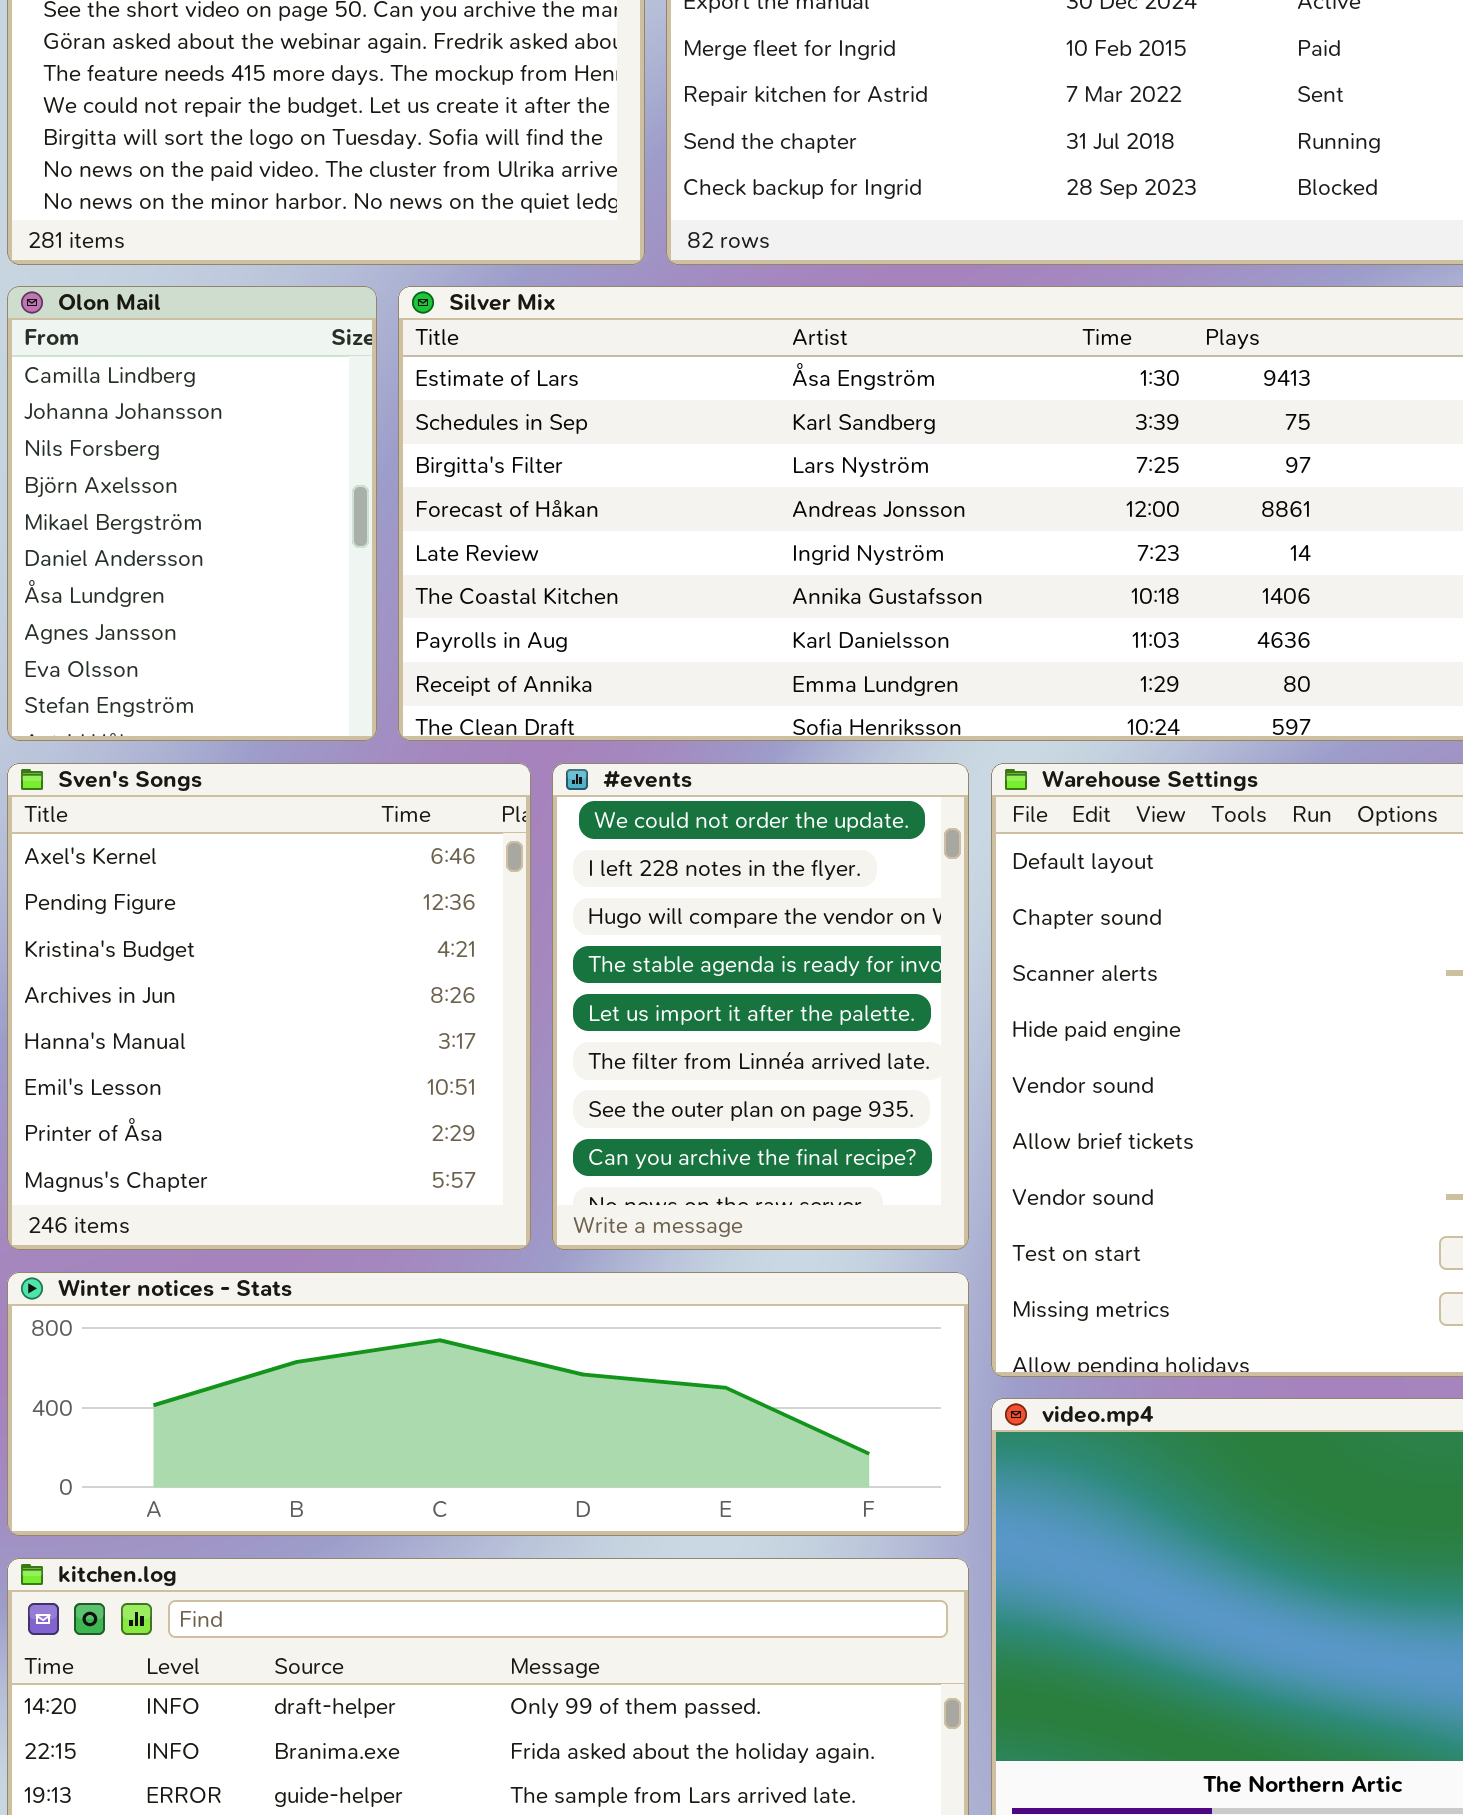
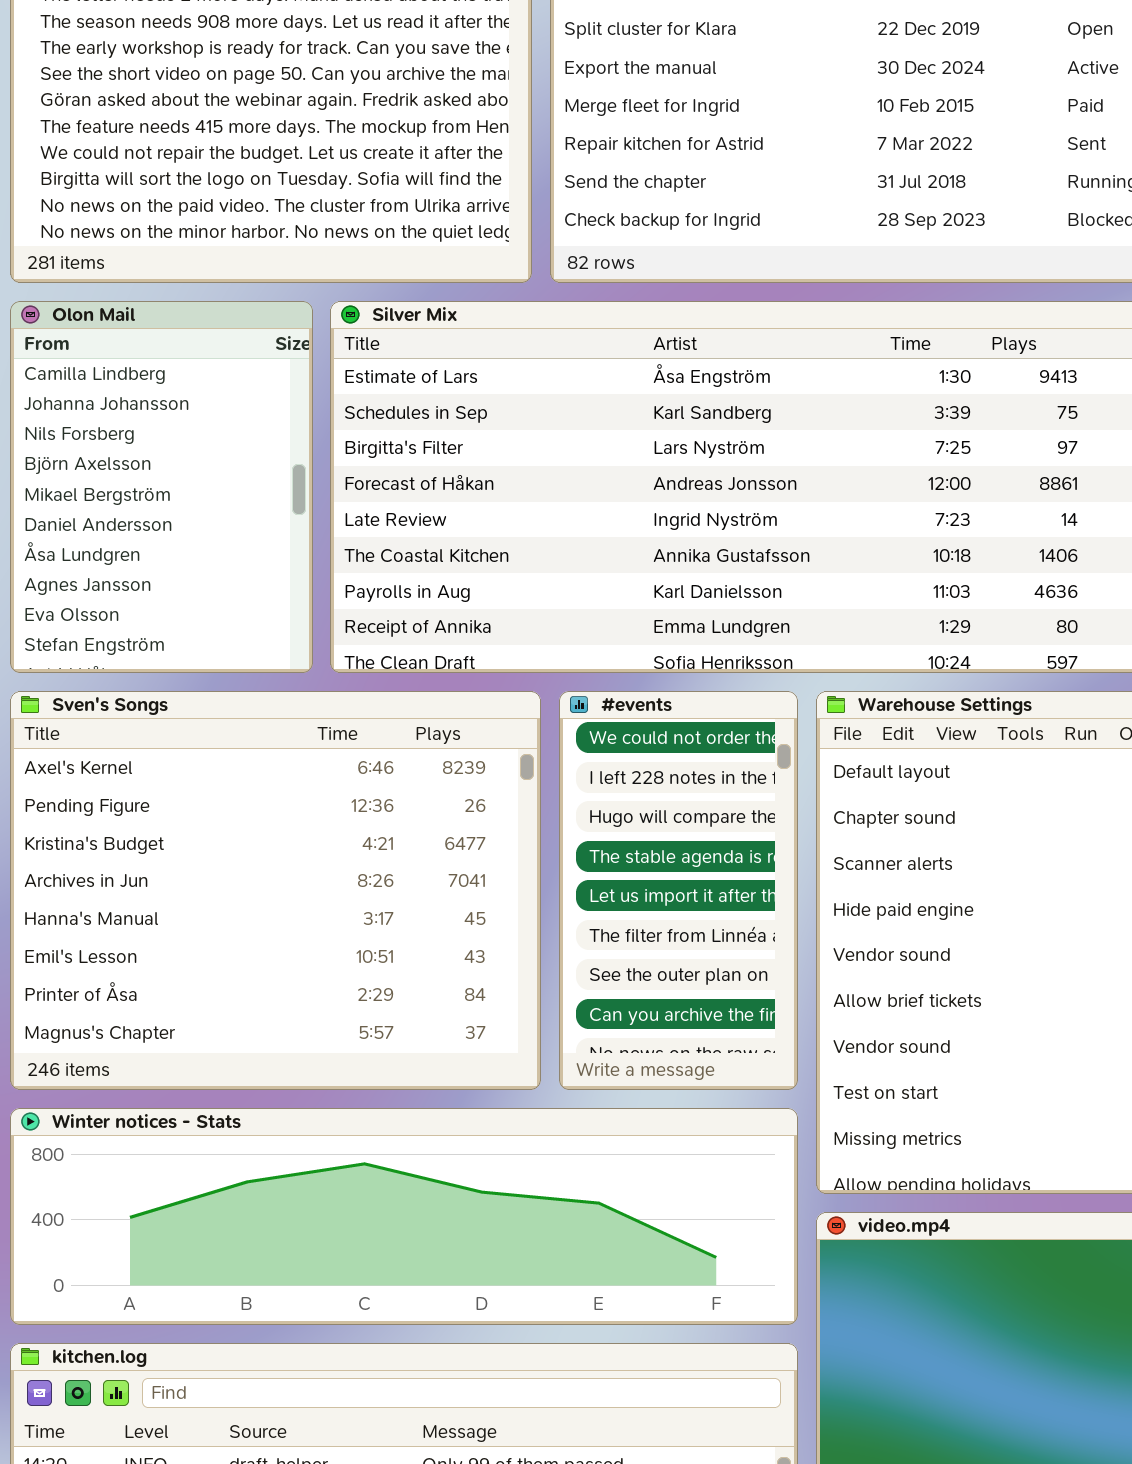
Sven's Songs: [7,763,531,1250] -> [10,691,541,1090], resized
#events: [552,763,969,1250] -> [559,691,798,1090], resized

